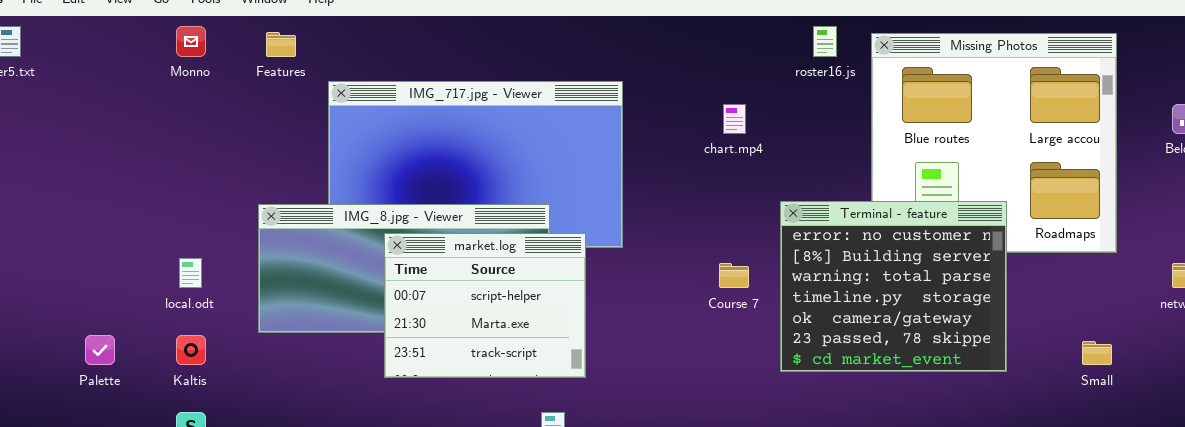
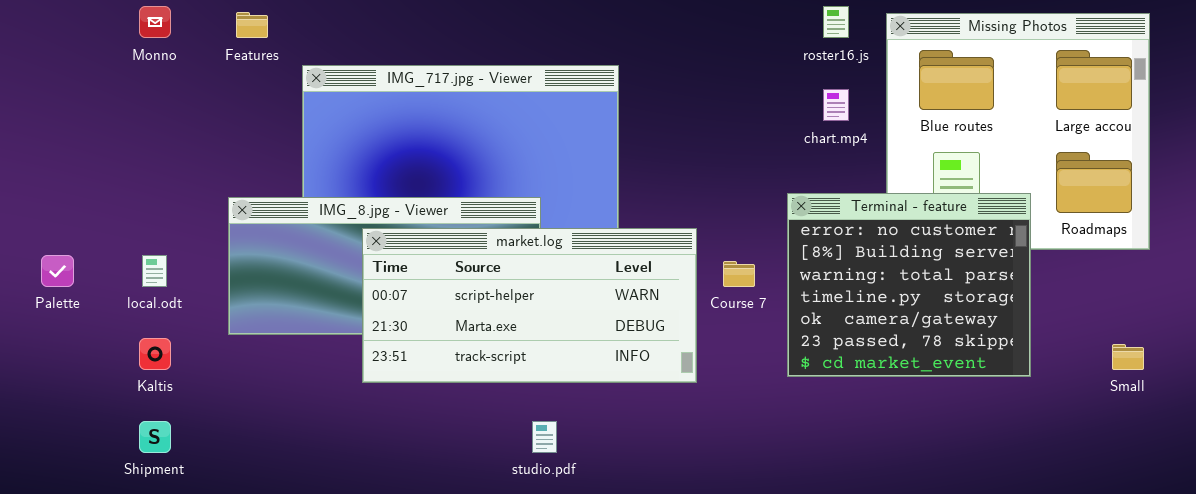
chart.mp4: [723,104,746,134] -> [823,89,849,121], moved
market.log: [384,233,586,378] -> [362,228,697,383], resized
Palette: [85,335,115,365] -> [41,255,74,287], moved

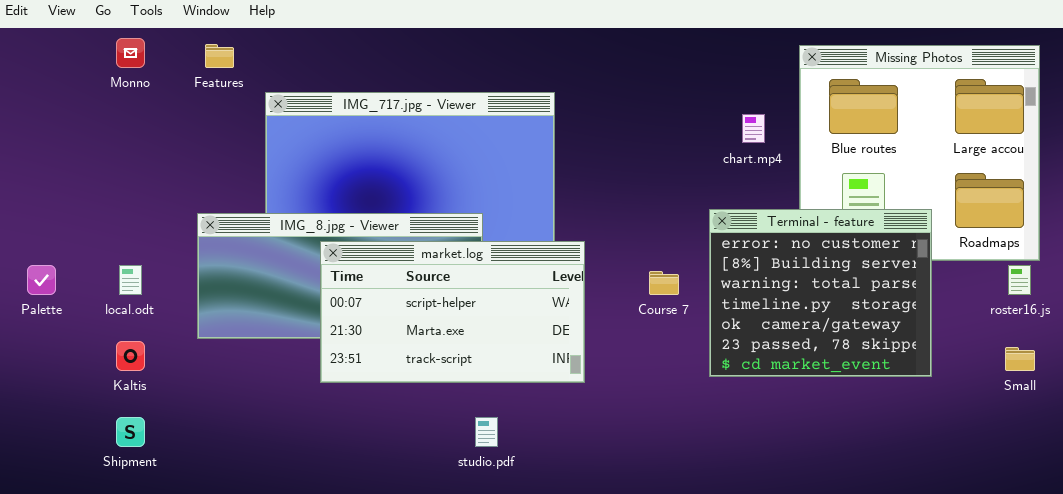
roster16.js: [823,6,849,38] -> [1008,265,1031,295], moved
market.log: [362,228,697,383] -> [320,241,585,383], resized

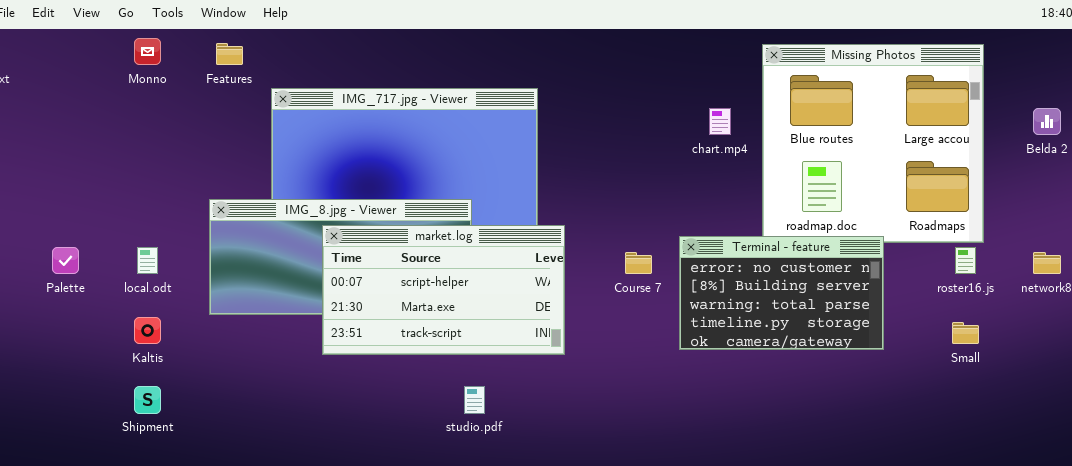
Terminal - feature: [709,209,932,377] -> [679,236,884,350], resized

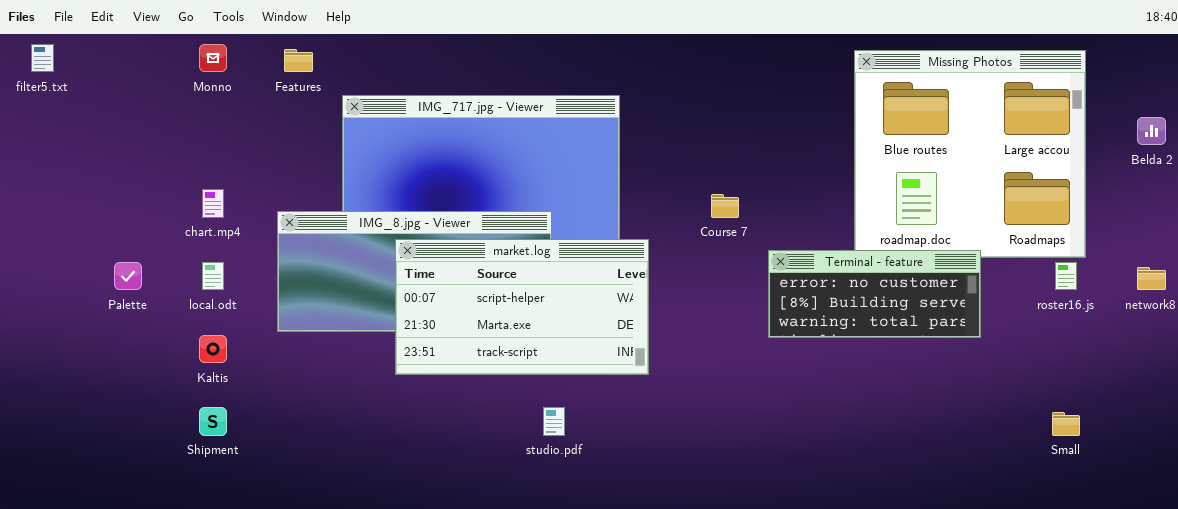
chart.mp4: [709,108,731,135] -> [202,189,224,218], moved
Terminal - feature: [679,236,884,350] -> [768,250,981,338], resized
Course 7: [625,252,652,274] -> [711,194,739,218], moved
Small: [952,322,979,344] -> [1052,412,1080,436], moved

